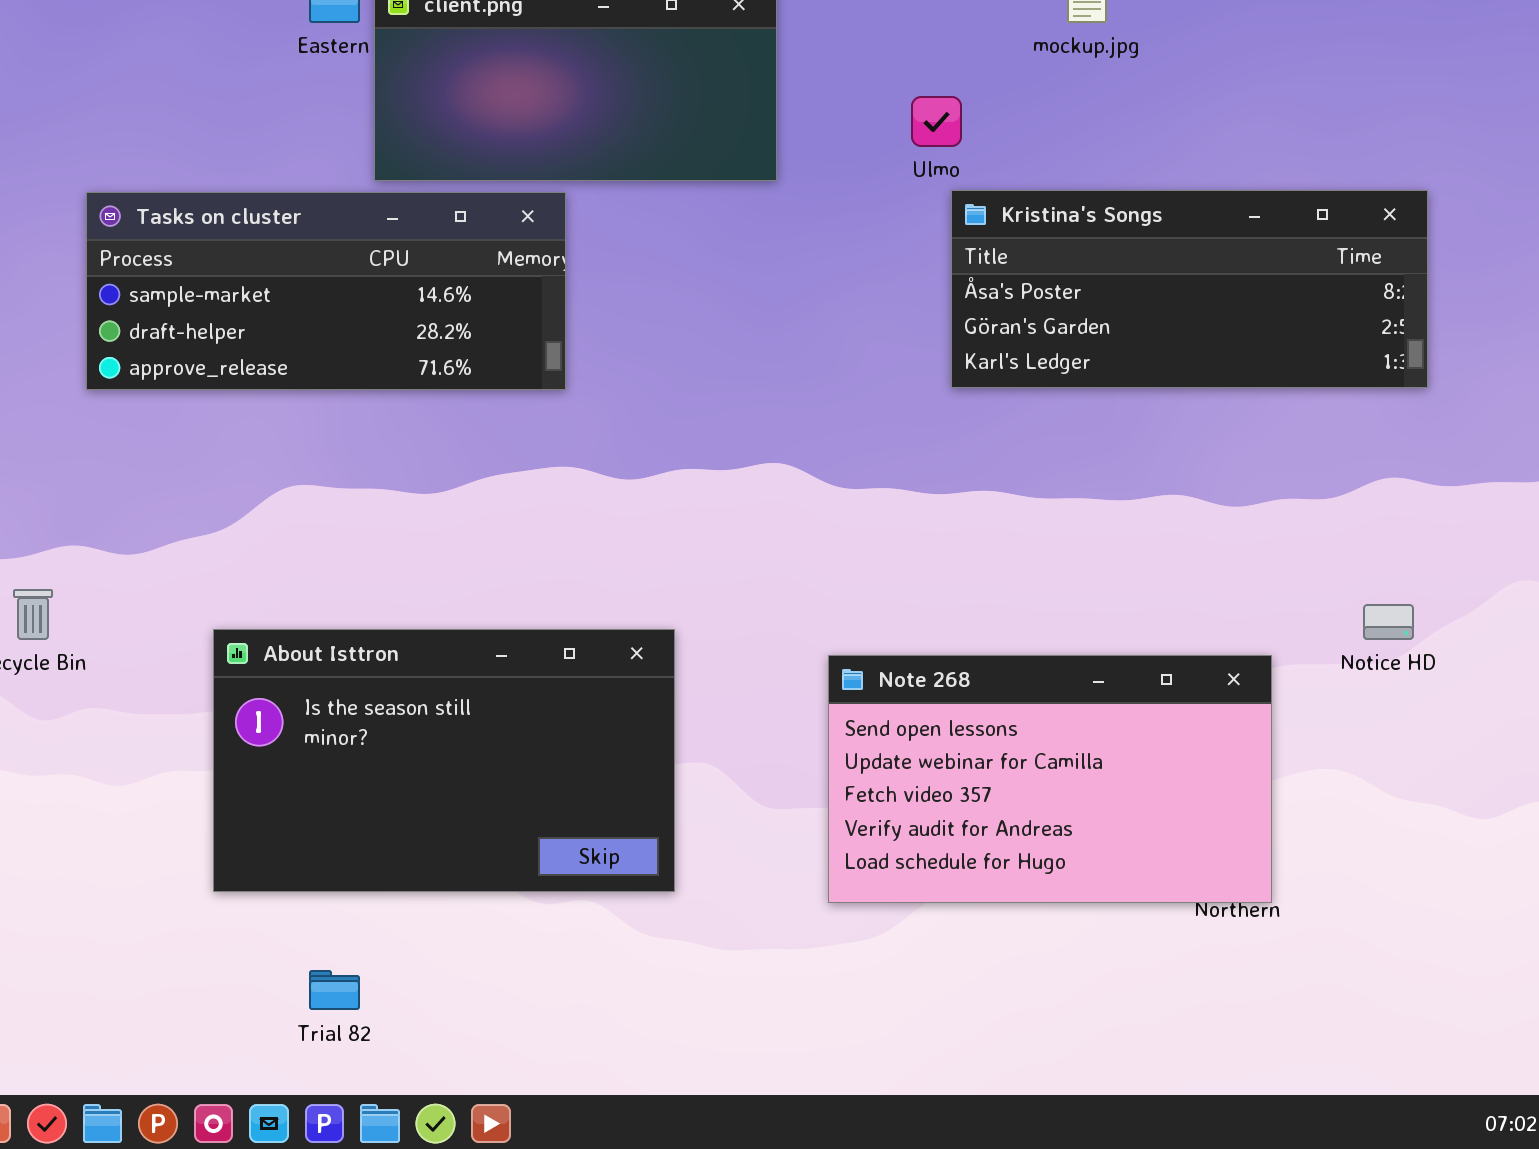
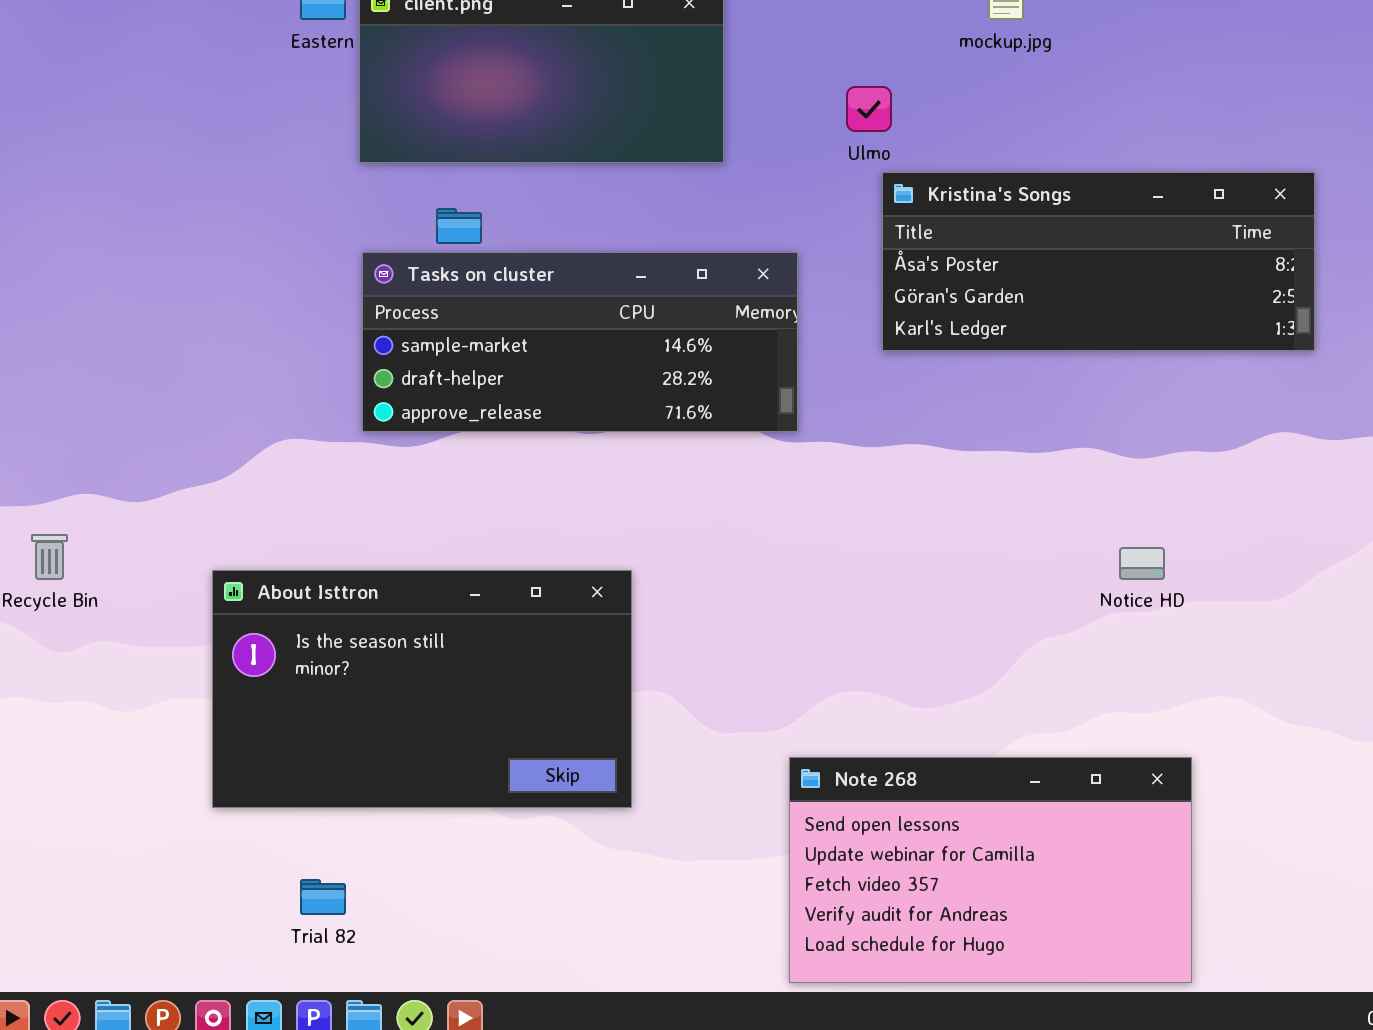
Tasks on cluster: [86,192,566,390] -> [362,252,798,432], moved
Notice HD: [1363,604,1414,640] -> [1119,547,1165,580], moved
Note 268: [828,655,1272,903] -> [789,757,1192,983], moved

